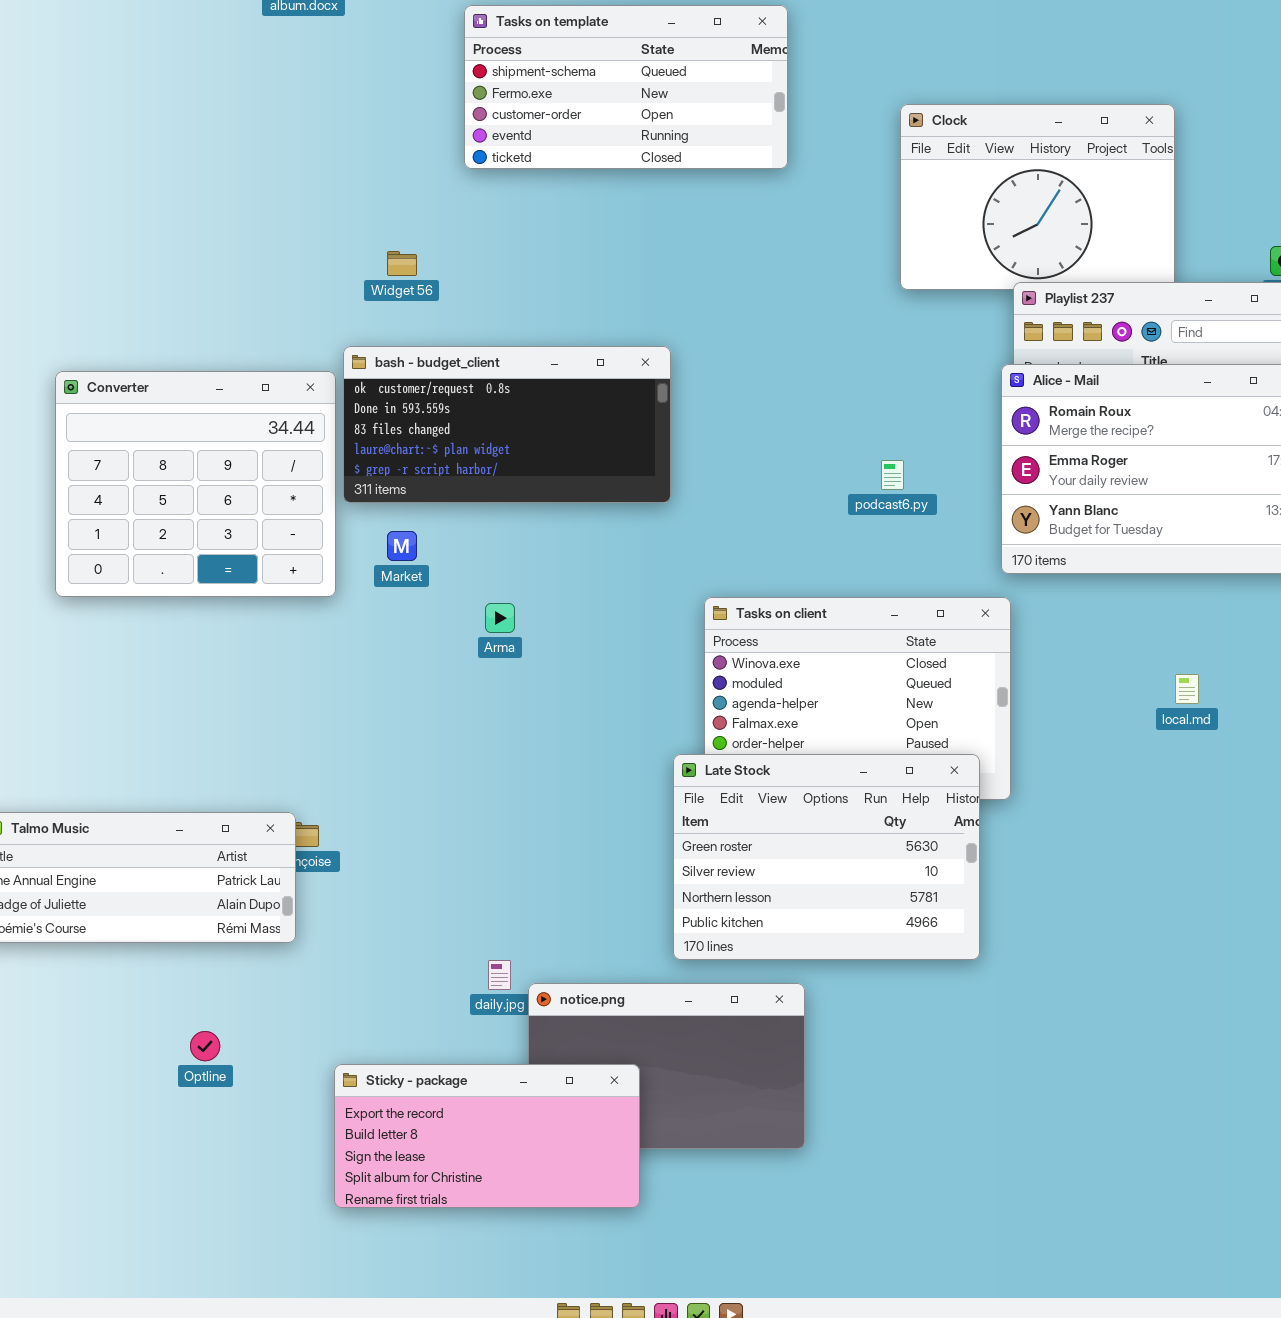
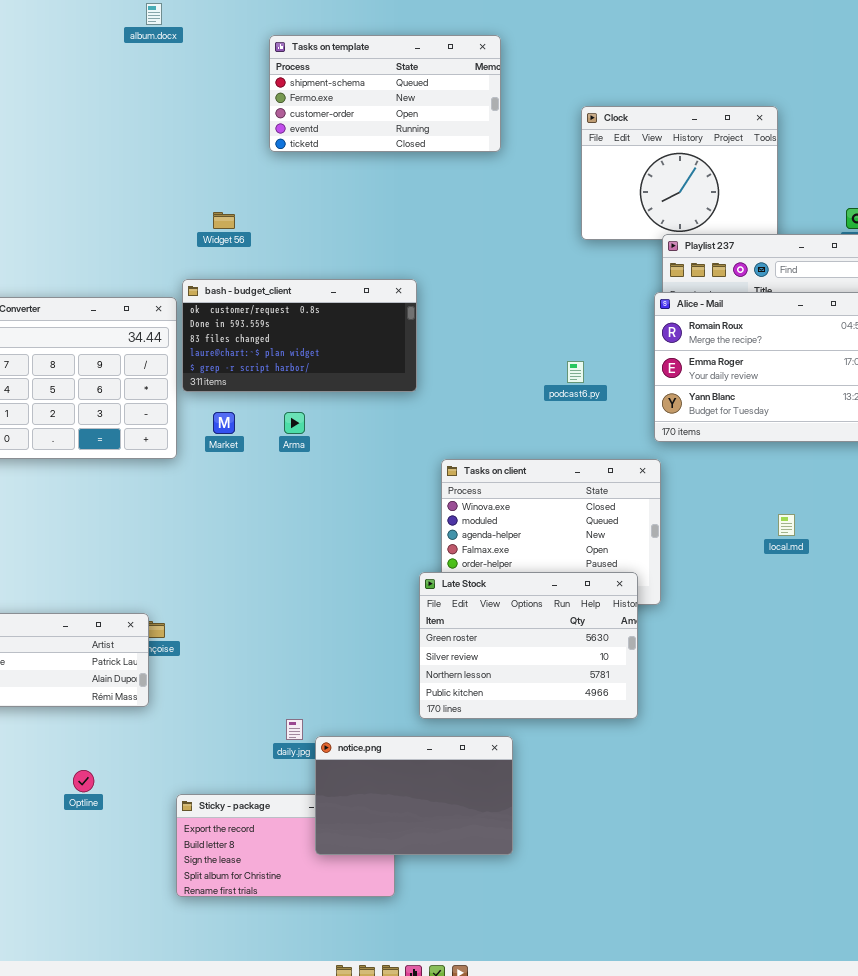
Arma: [485,603,515,633] -> [284,412,305,434], moved
notice.png: [528,983,805,1149] -> [315,736,513,855], raised

